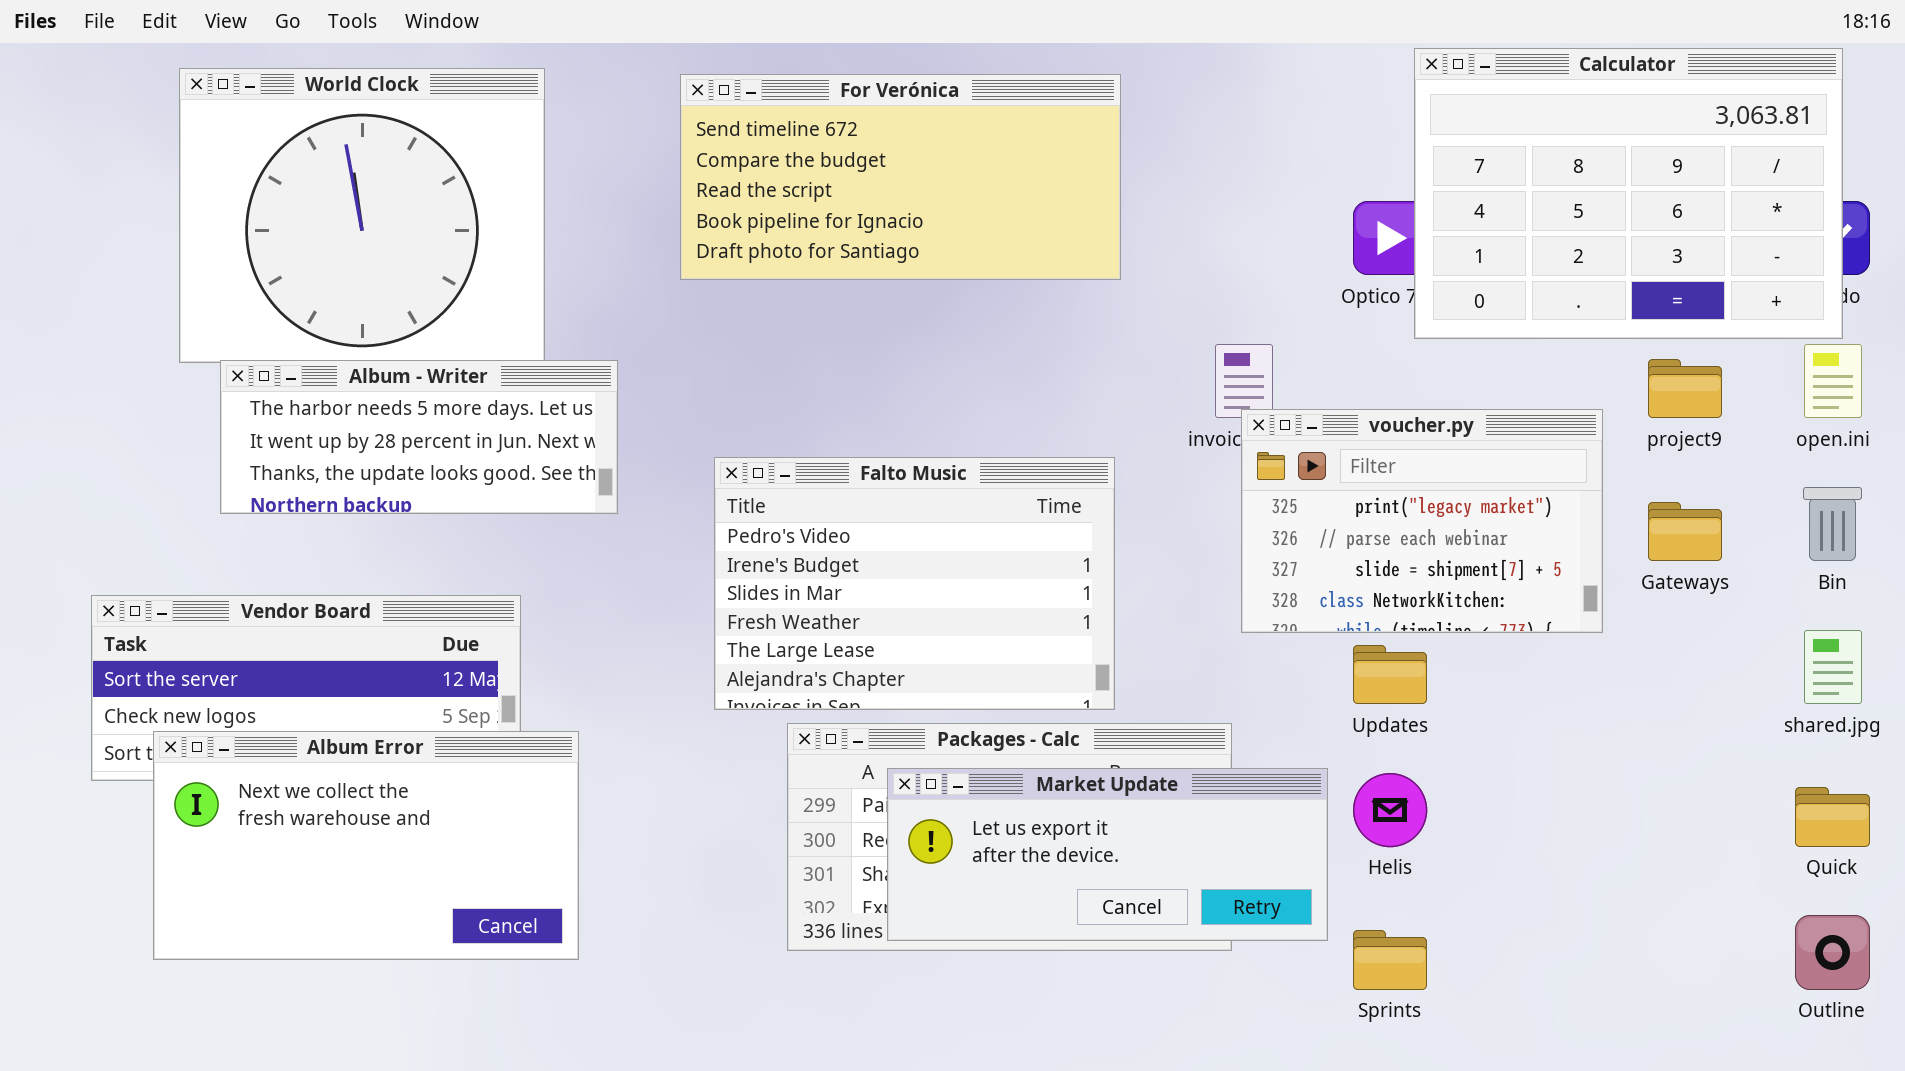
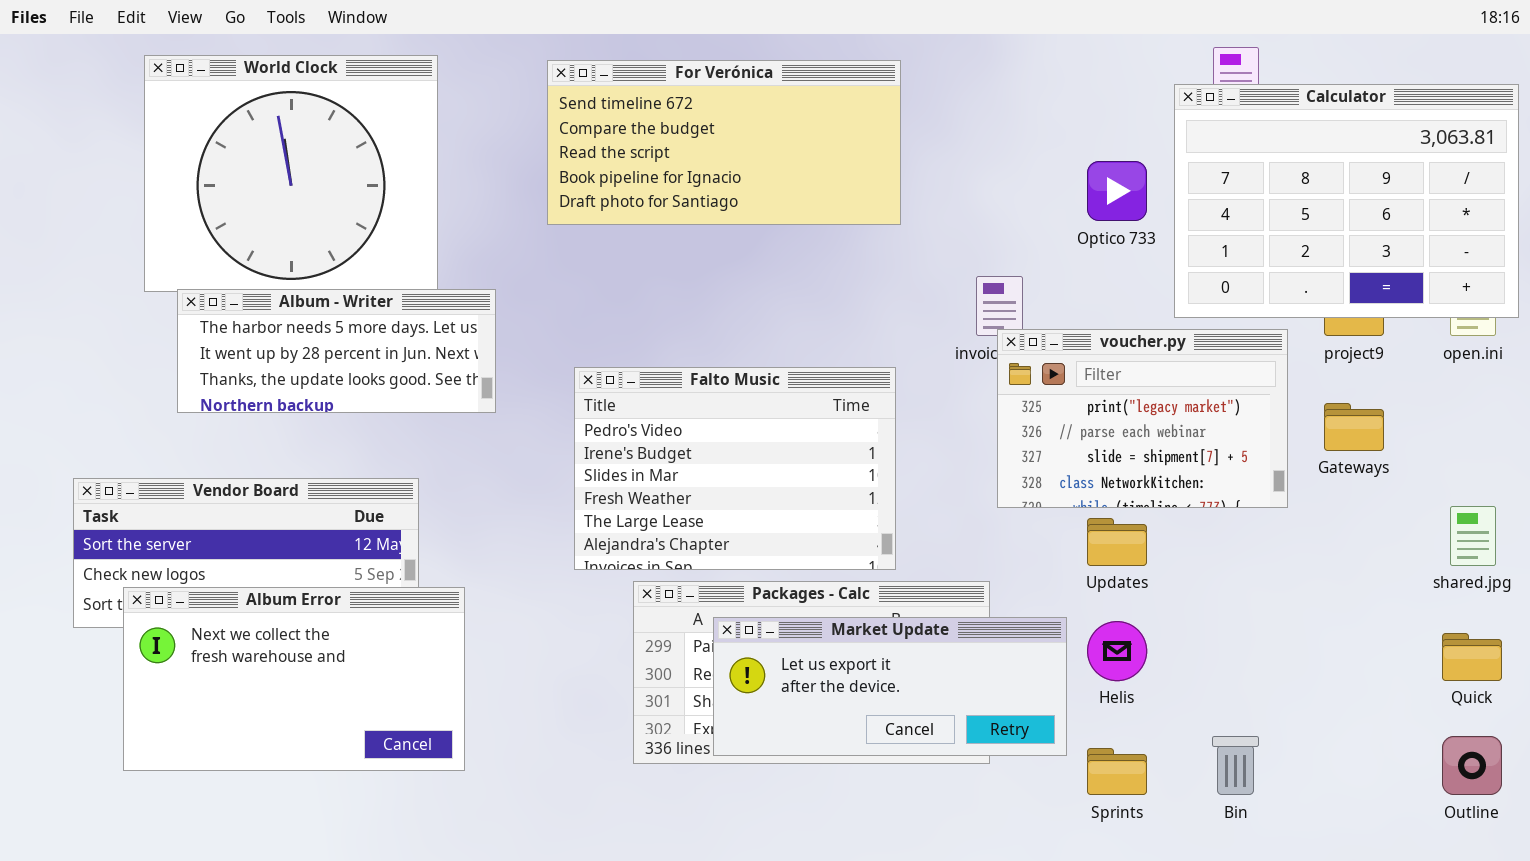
Calculator: [1414,48,1843,339] -> [1174,84,1519,318], moved
Bin: [1803,487,1862,561] -> [1212,736,1259,795], moved

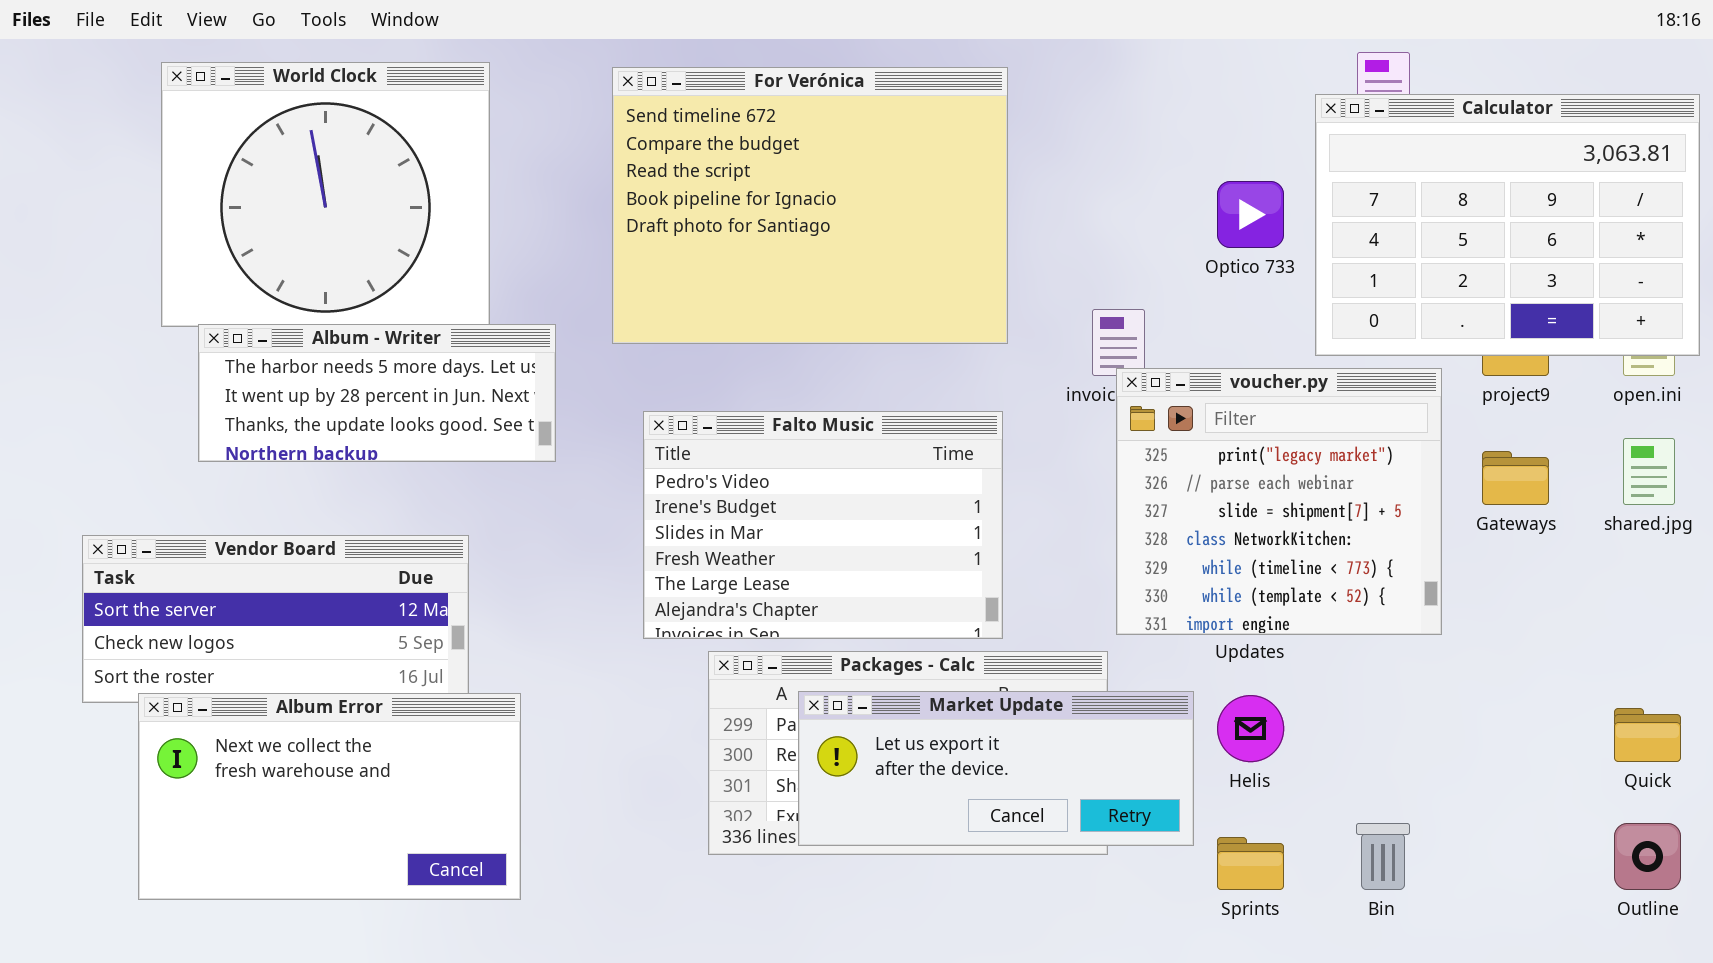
For Verónica: [547,60,901,225] -> [612,67,1008,344], resized
voucher.py: [997,329,1288,508] -> [1116,368,1442,635], resized
shared.jpg: [1450,506,1496,566] -> [1623,438,1675,505], moved
Album Error: [123,587,465,771] -> [138,693,521,900], moved

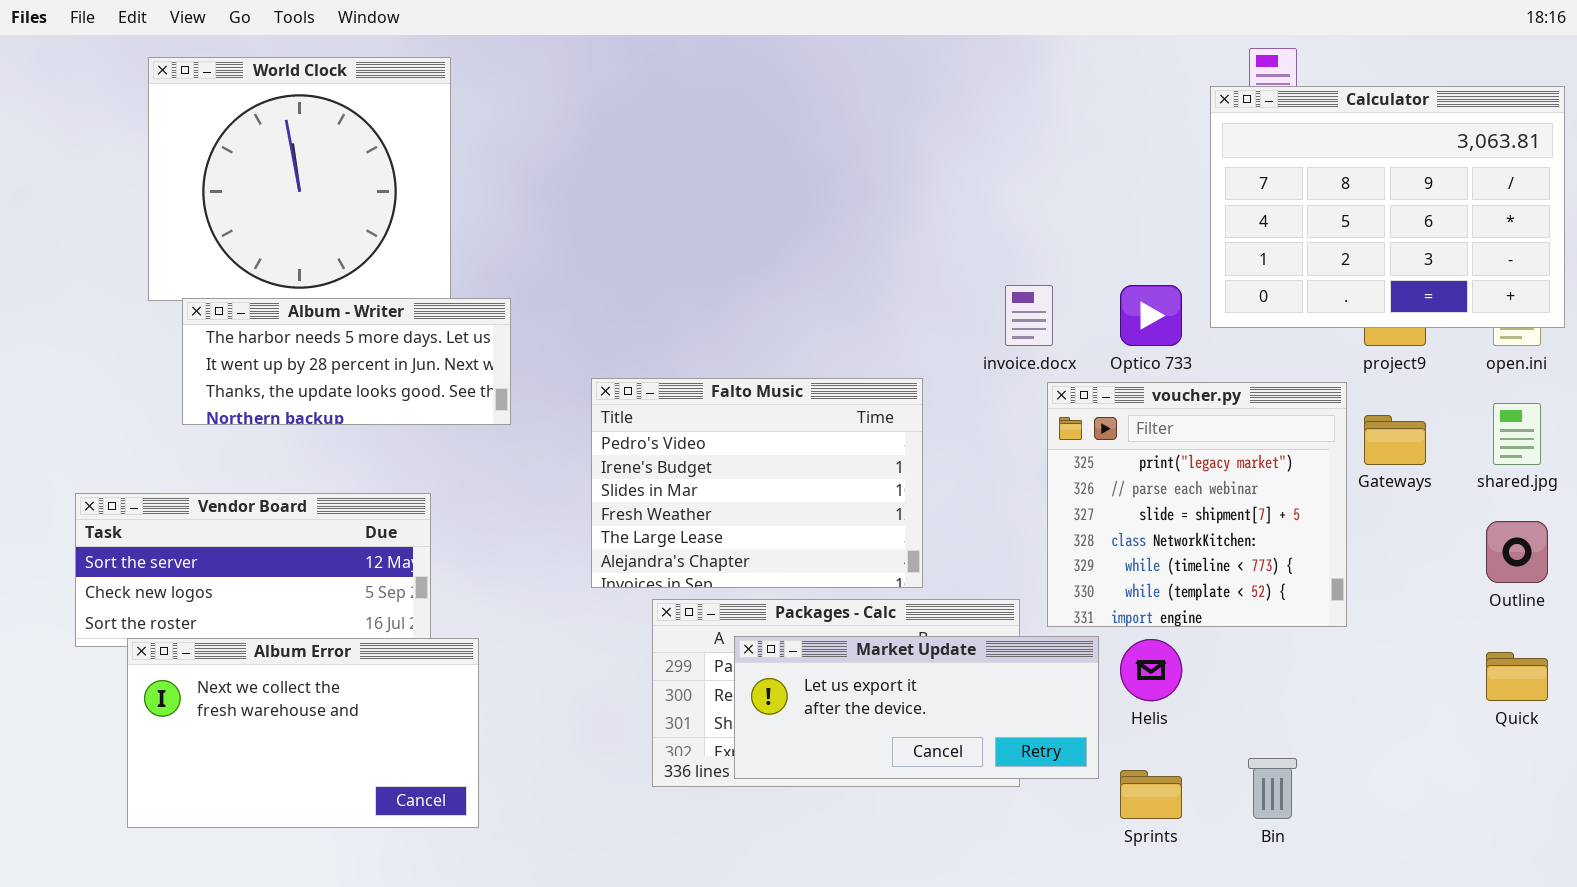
For Verónica: [612,67,1008,344] -> none, closed
Optico 733: [1217,181,1284,248] -> [1120,285,1182,346], moved
voucher.py: [1116,368,1442,635] -> [1047,382,1347,627], moved
Outline: [1614,823,1681,890] -> [1486,521,1548,583], moved

